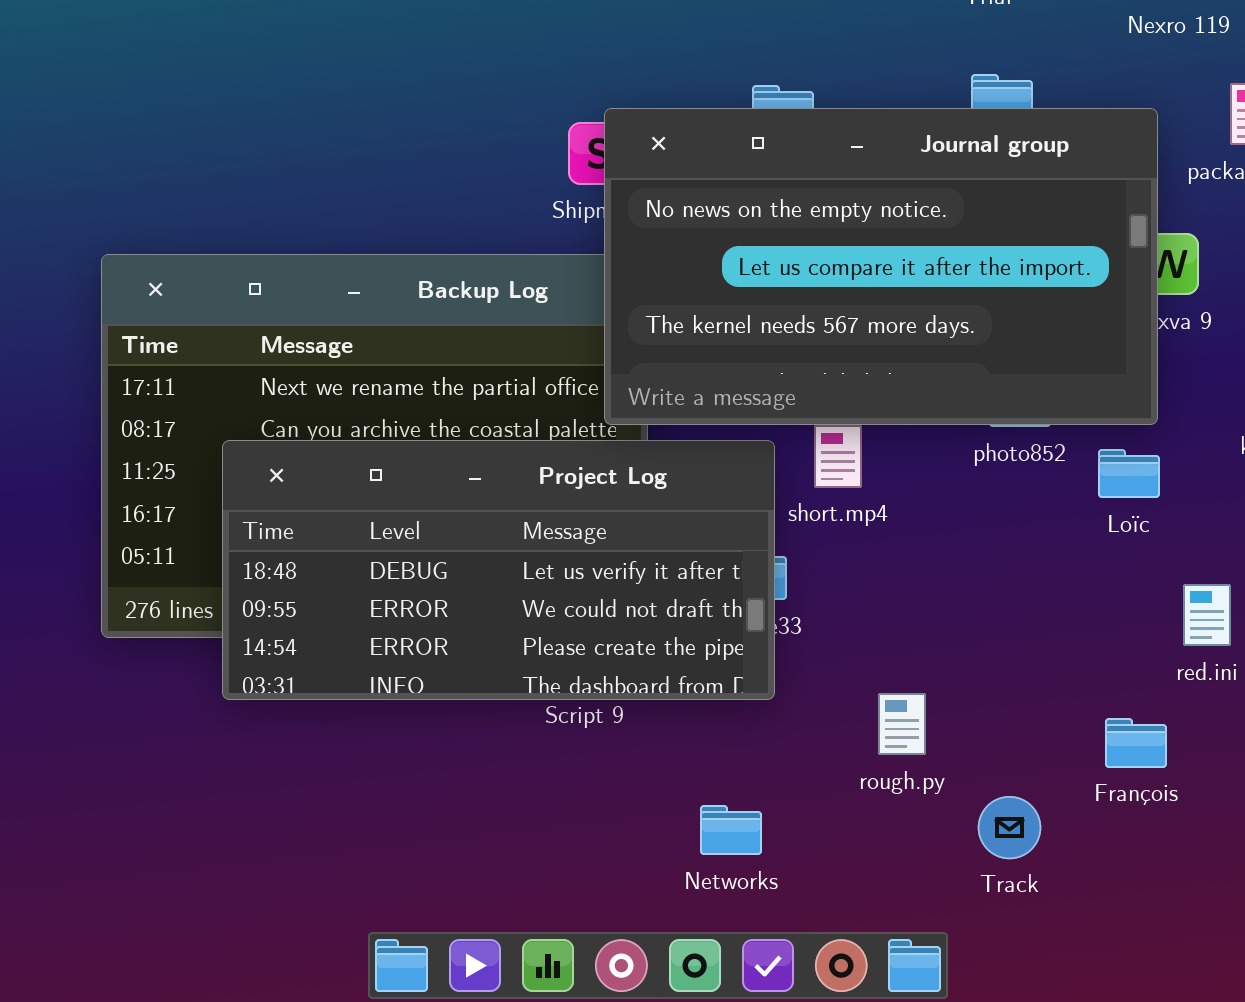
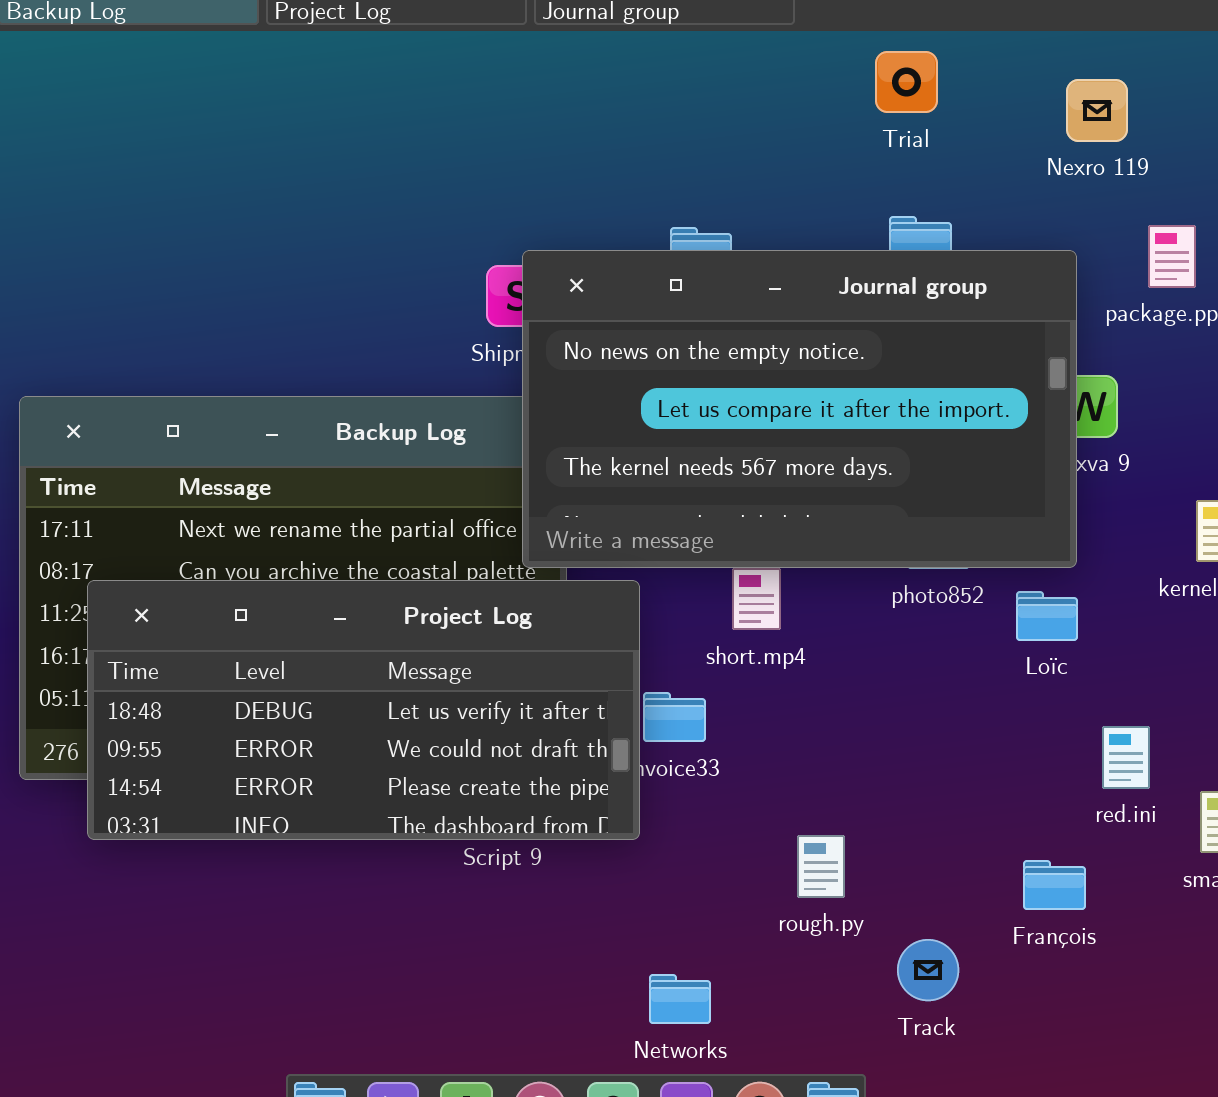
Project Log: [222,440,775,700] -> [87,580,640,840], moved
Networks: [700,805,762,855] -> [649,974,711,1024], moved

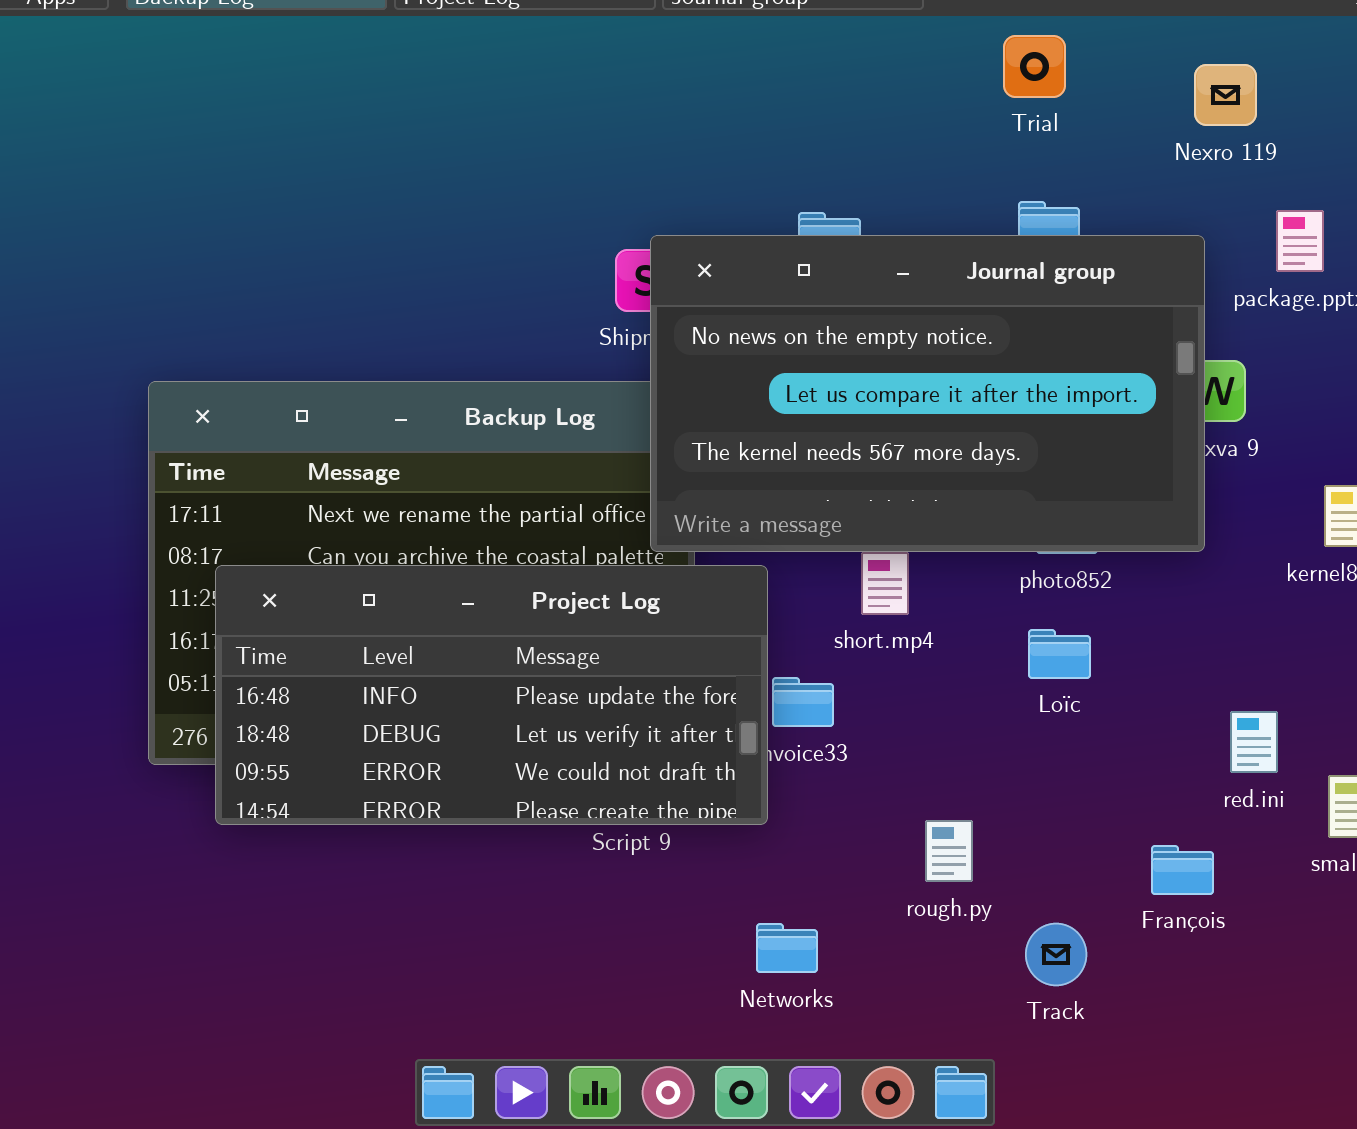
Project Log: [87,580,640,840] -> [215,565,768,825], scrolled up 1 row
Loïc: [1016,591,1078,641] -> [1028,629,1091,679], moved
Networks: [649,974,711,1024] -> [756,923,818,973], moved

